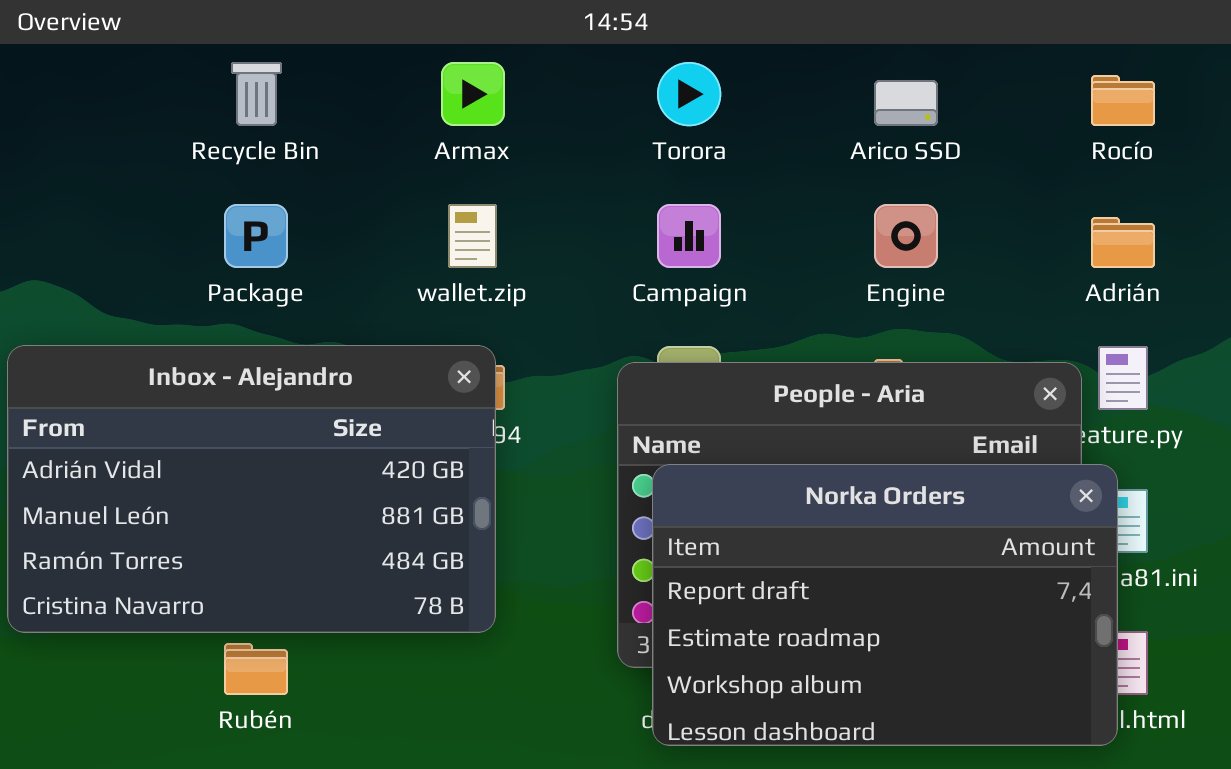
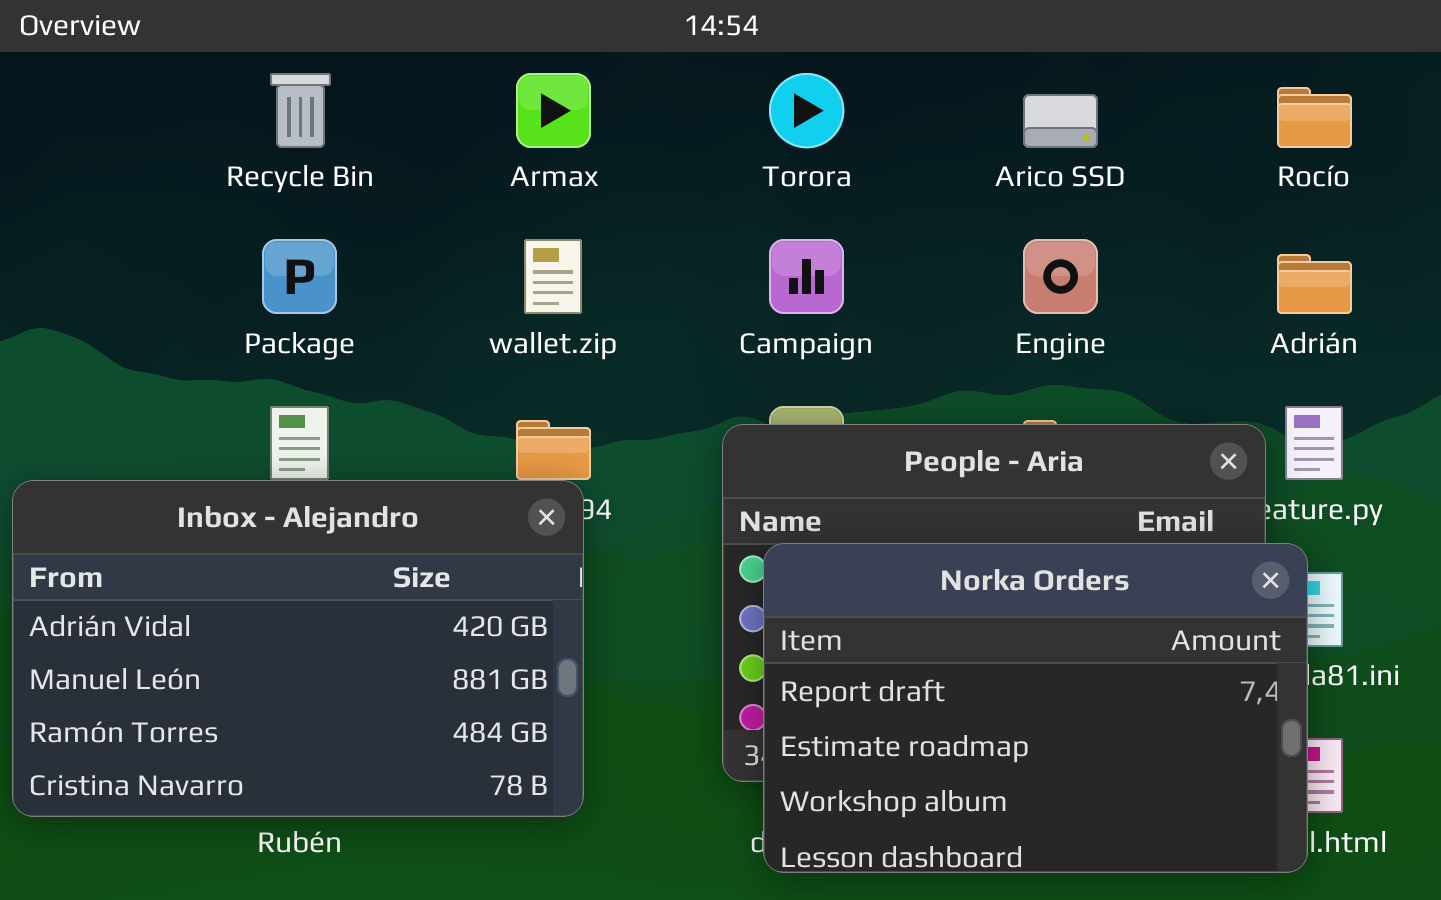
Inbox - Alejandro: [7,345,496,633] -> [12,480,584,817], moved

